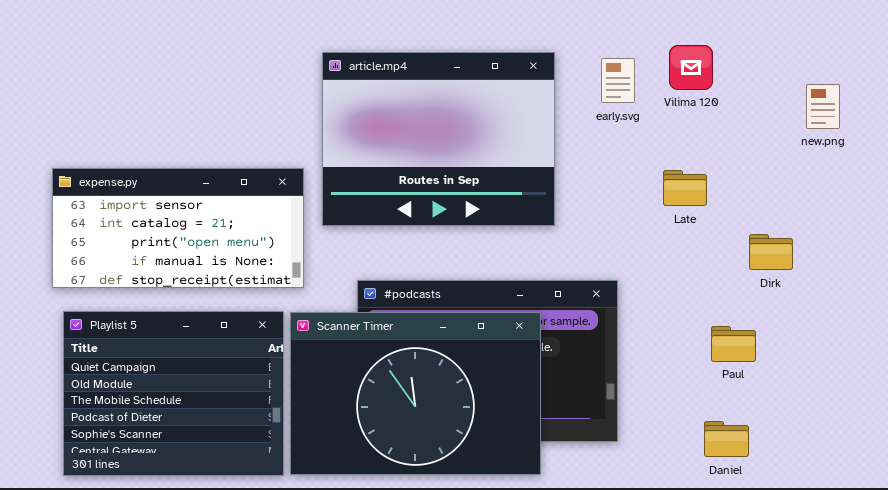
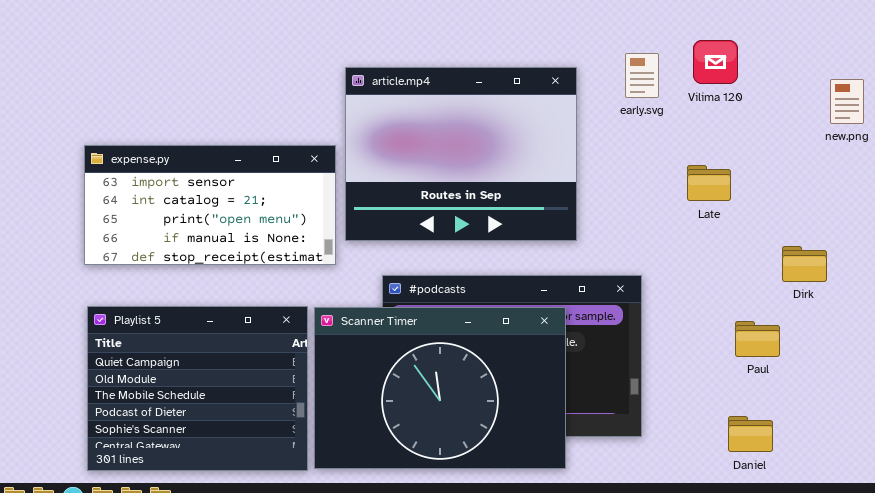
article.mp4: [322,52,555,226] -> [345,67,577,241], moved
expense.py: [52,168,304,288] -> [84,145,336,265], moved
Dirk: [749,234,793,270] -> [782,246,827,282], moved

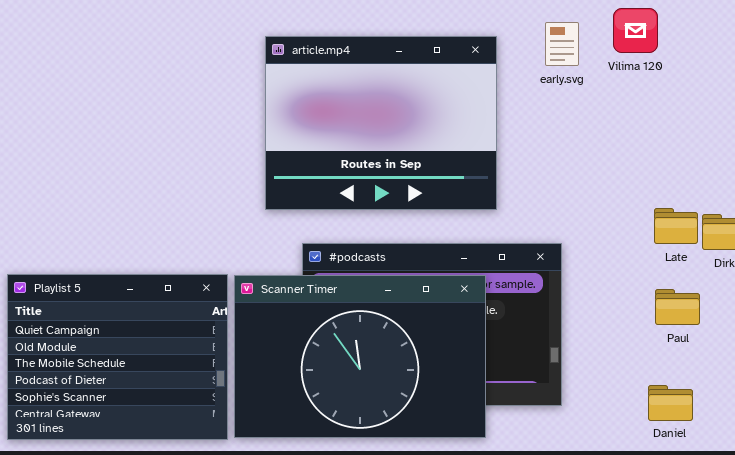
expense.py: [84,145,336,265] -> none, closed
Late: [687,165,731,201] -> [654,208,698,244], moved

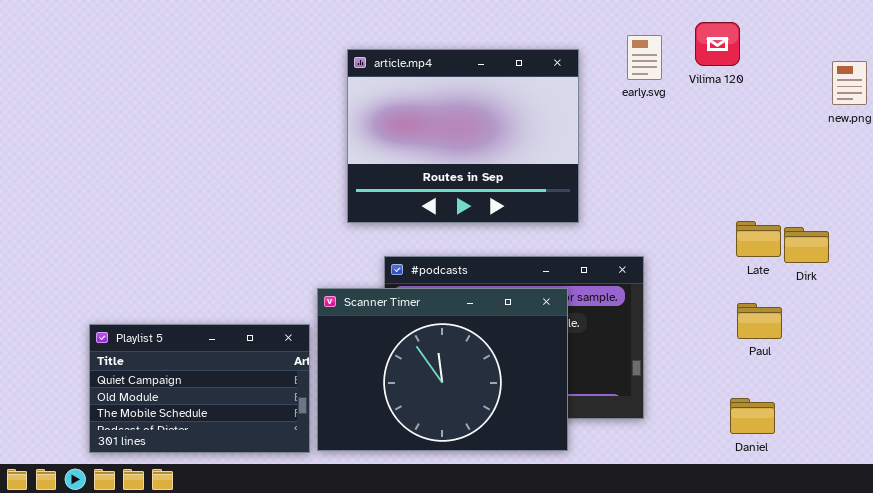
Playlist 5: [7,274,228,440] -> [89,324,310,453], resized

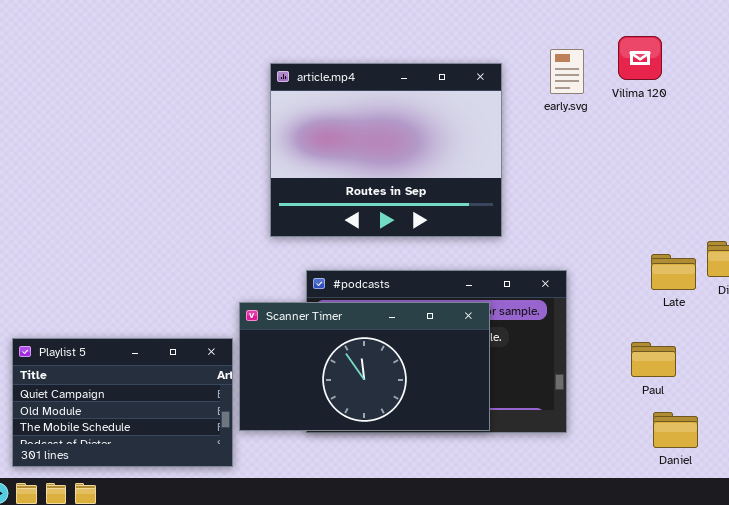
Late: [736,221,781,257] -> [651,254,696,290], moved
Scanner Timer: [317,288,568,451] -> [239,302,490,431], resized
Paul: [737,303,782,339] -> [631,342,676,377], moved

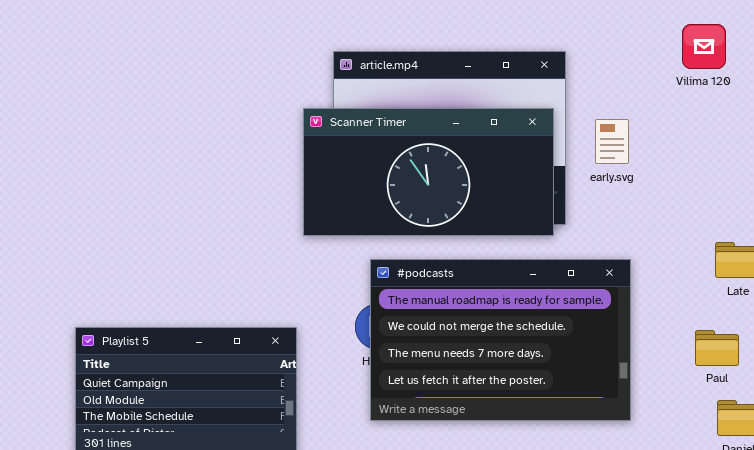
early.svg: [550,49,584,94] -> [595,119,629,164], moved
Scanner Timer: [239,302,490,431] -> [303,108,554,236], moved

